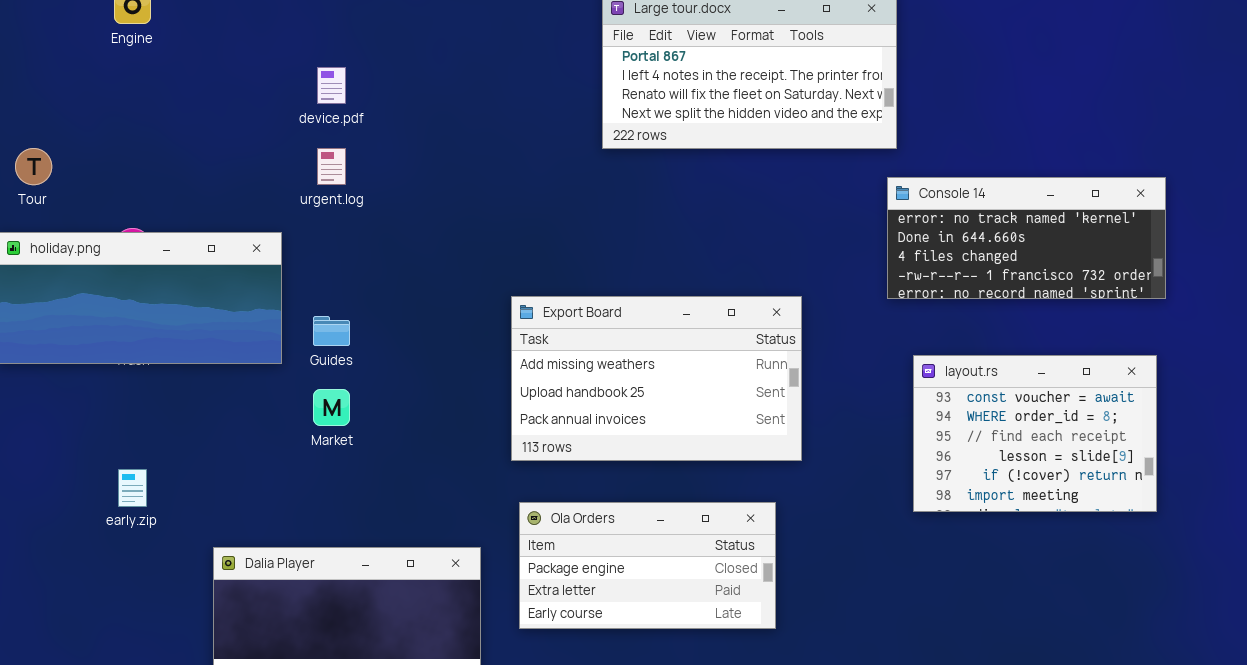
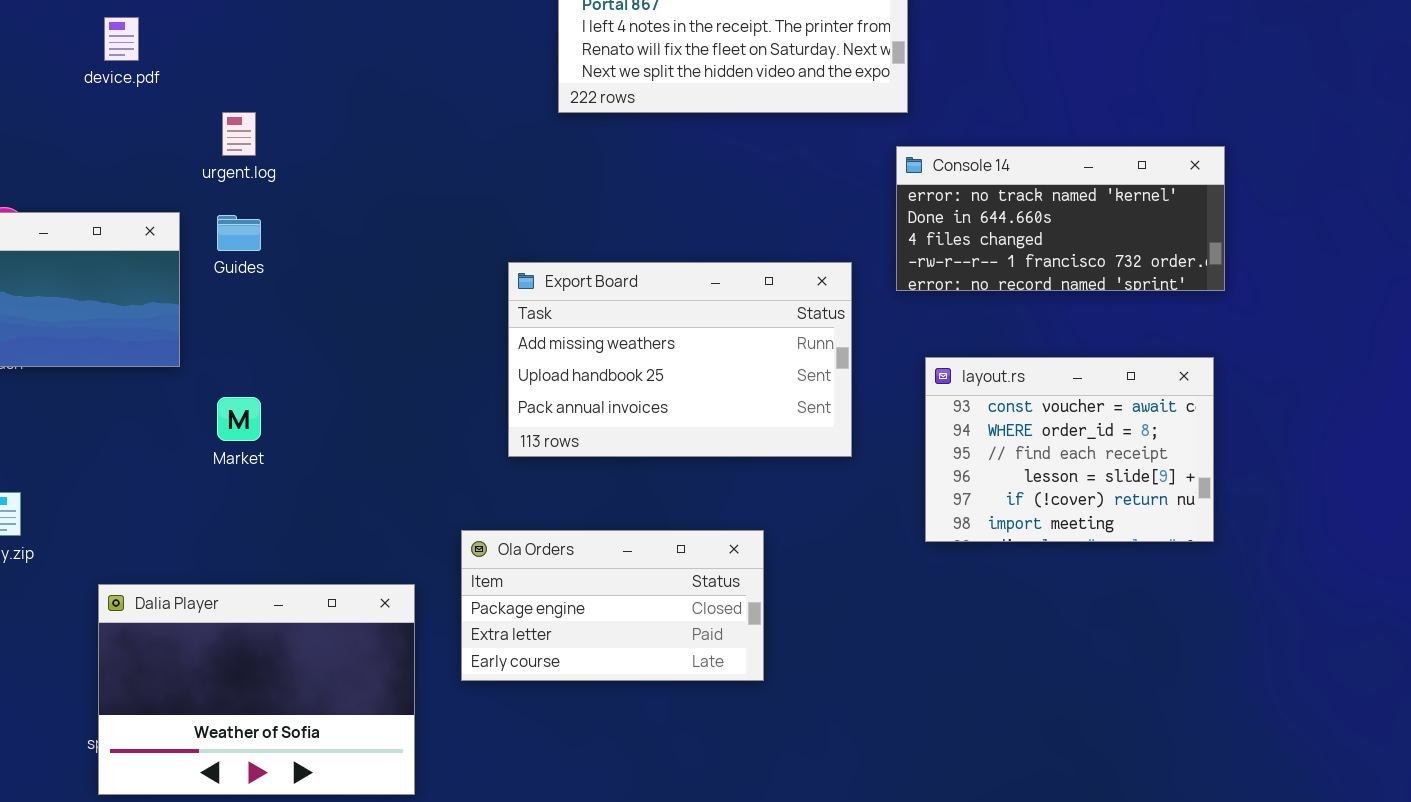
device.pdf: [317,67,346,104] -> [104,17,139,61], moved
Export Board: [511,296,802,461] -> [508,262,852,457], moved
Guides: [313,316,350,346] -> [217,215,261,251], moved

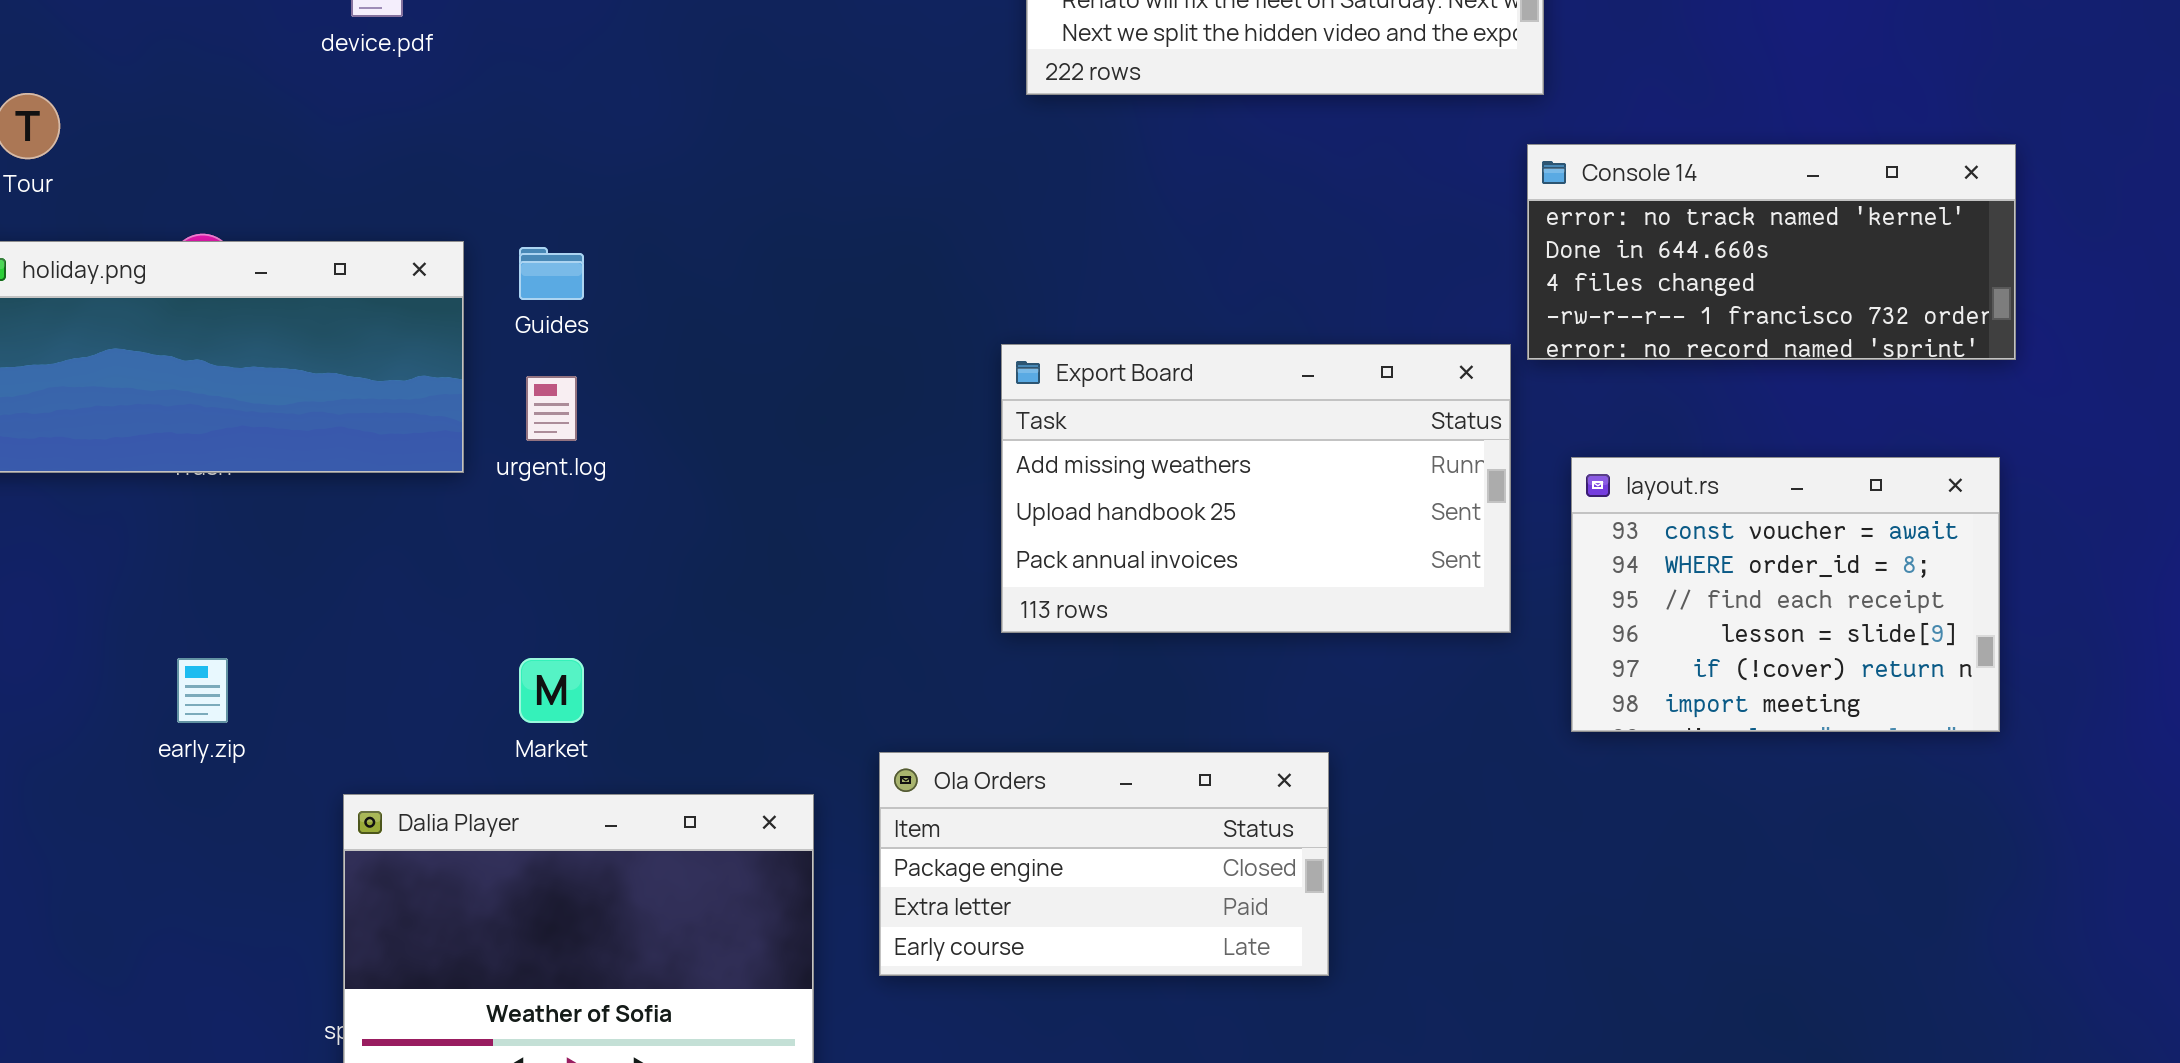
urgent.log: [222,112,256,156] -> [526,376,577,441], moved
Export Board: [508,262,852,457] -> [1001,344,1511,633], moved
Market: [217,397,261,441] -> [519,658,584,723], moved
Ola Orders: [461,530,764,681] -> [879,752,1329,976], moved

